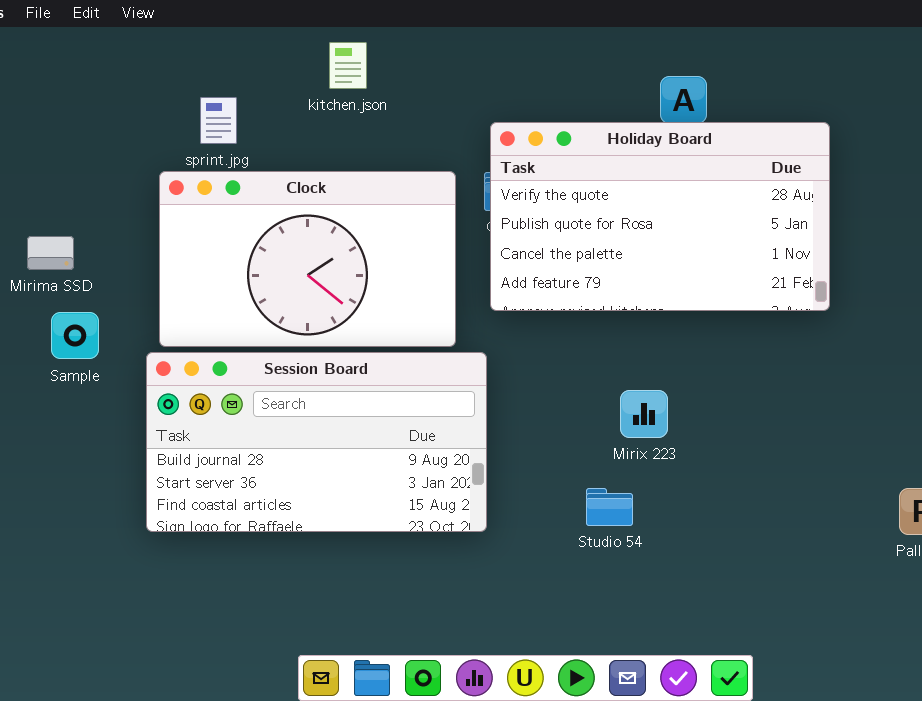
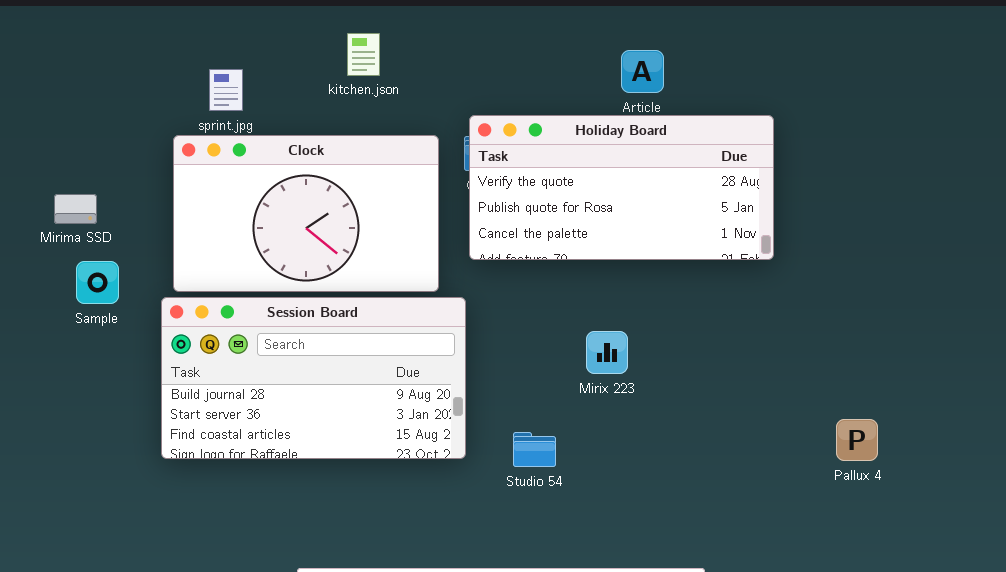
kitchen.json: [329,42,367,89] -> [347,33,380,76], moved
Holiday Board: [490,122,830,311] -> [469,115,774,260], resized
Studio 54: [586,488,633,526] -> [513,432,556,467], moved

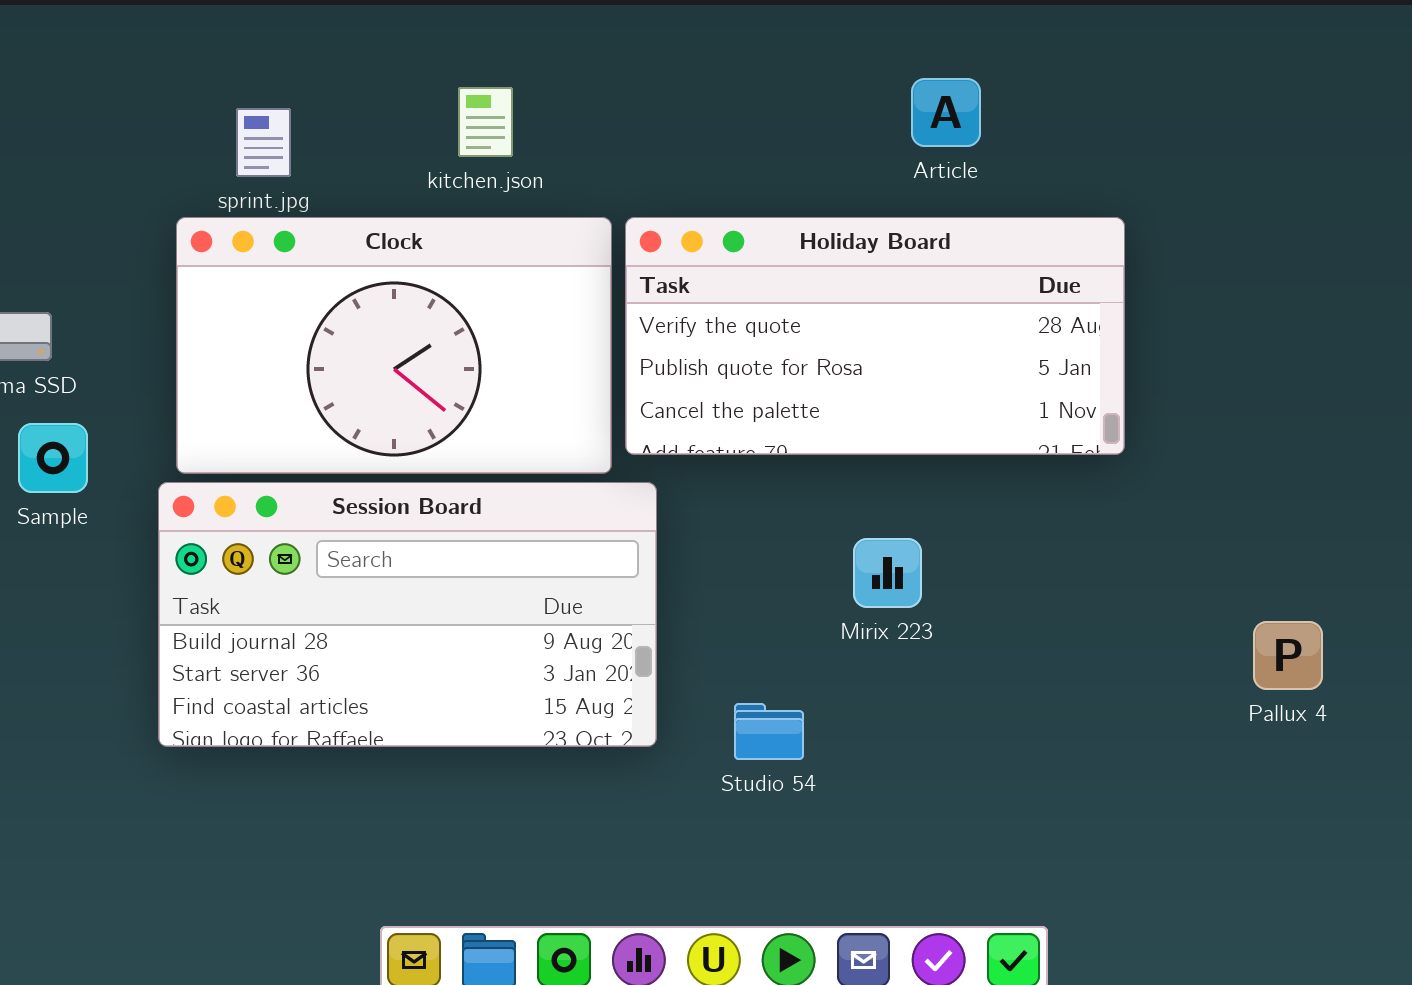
kitchen.json: [347,33,380,76] -> [458,87,513,157], moved
Holiday Board: [469,115,774,260] -> [625,217,1125,455], moved
Pallux 4: [836,419,878,461] -> [1253,621,1323,690], moved

